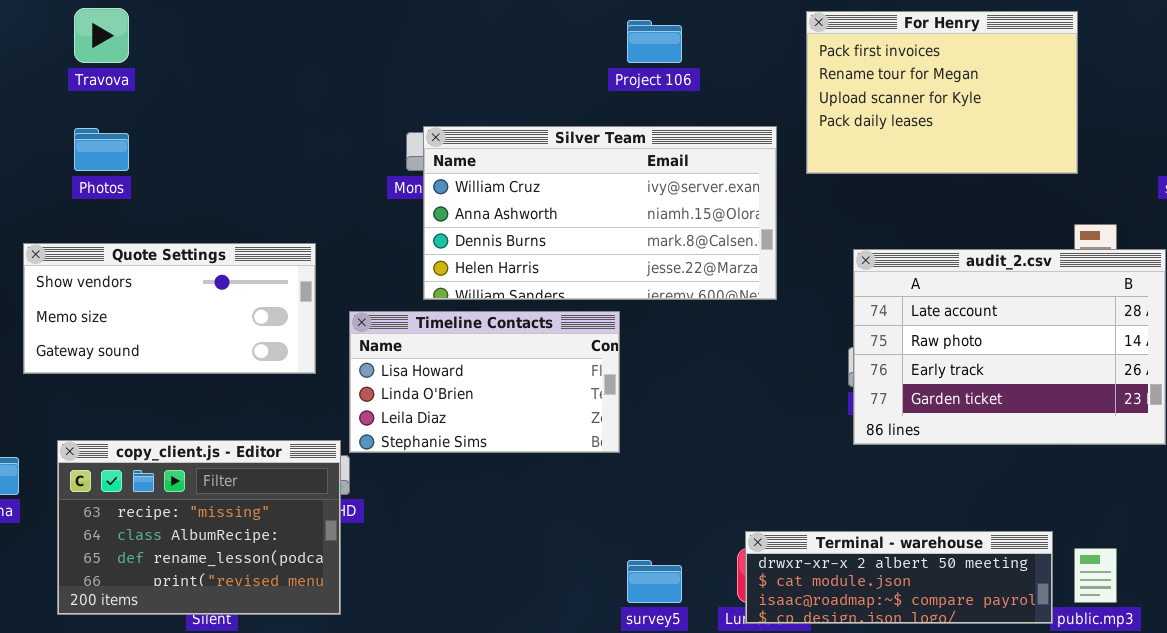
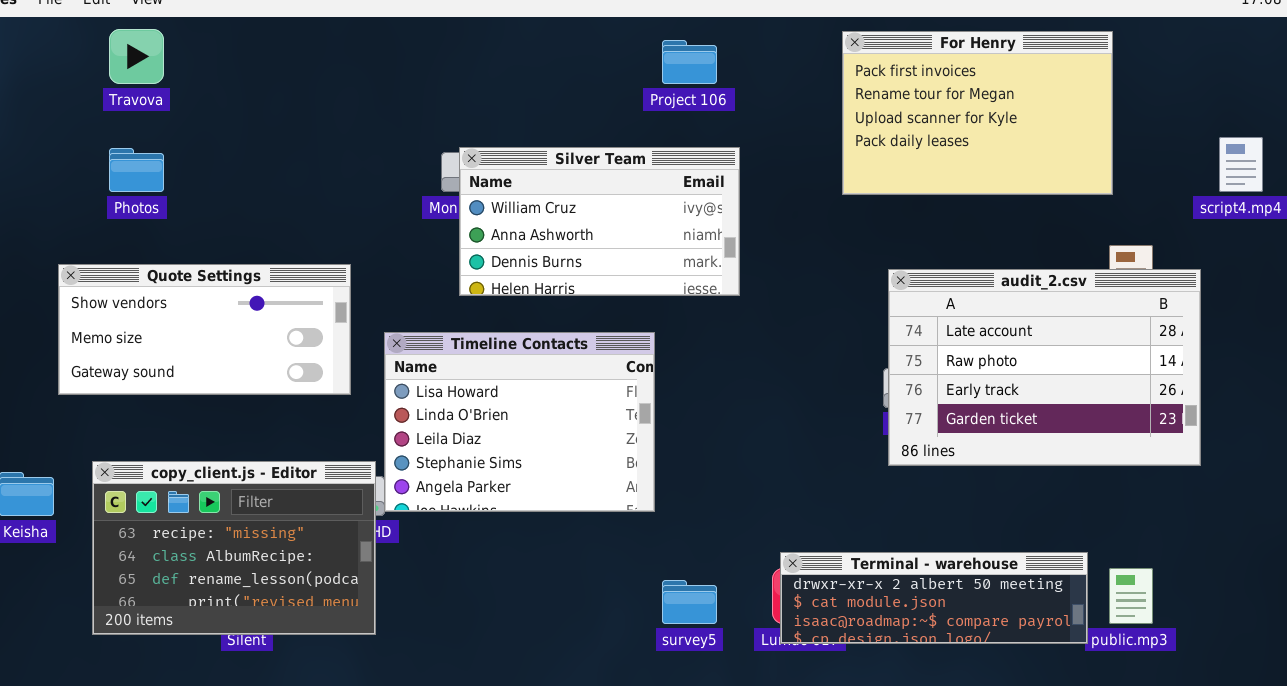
Silver Team: [423,126,777,300] -> [459,147,740,296], resized
Timeline Contacts: [349,311,620,453] -> [384,332,655,512], resized

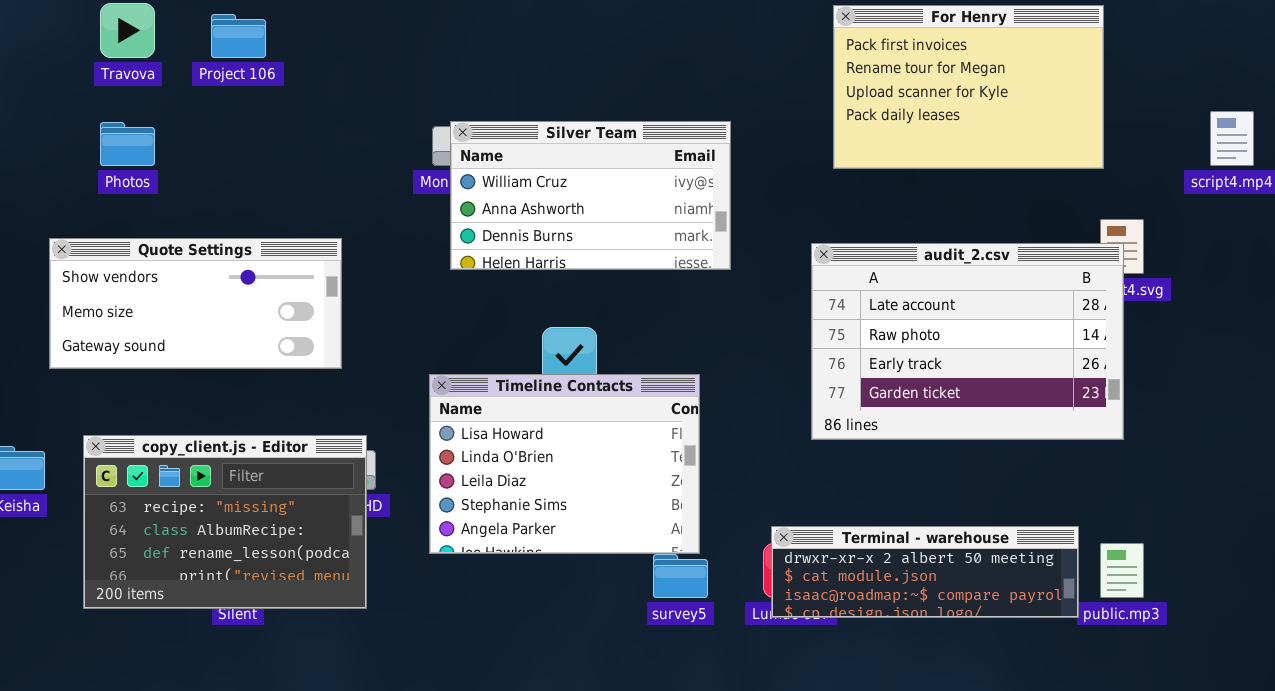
Project 106: [662,40,717,84] -> [211,14,266,58], moved
audit_2.csv: [888,269,1201,466] -> [811,243,1124,440], moved
Timeline Contacts: [384,332,655,512] -> [429,374,700,554], moved

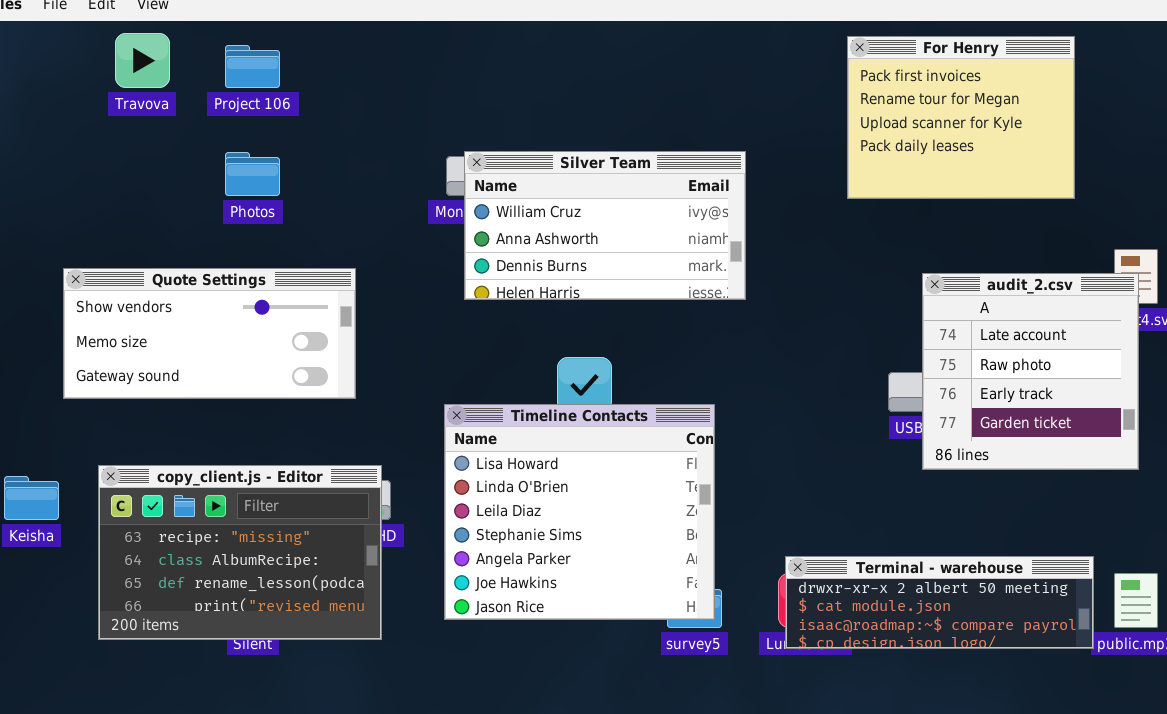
For Henry: [833,5,1104,169] -> [847,36,1075,199], resized
Photos: [100,122,155,166] -> [225,152,280,196], moved
audit_2.csv: [811,243,1124,440] -> [922,273,1139,470], resized
Timeline Contacts: [429,374,700,554] -> [444,404,715,620], resized

